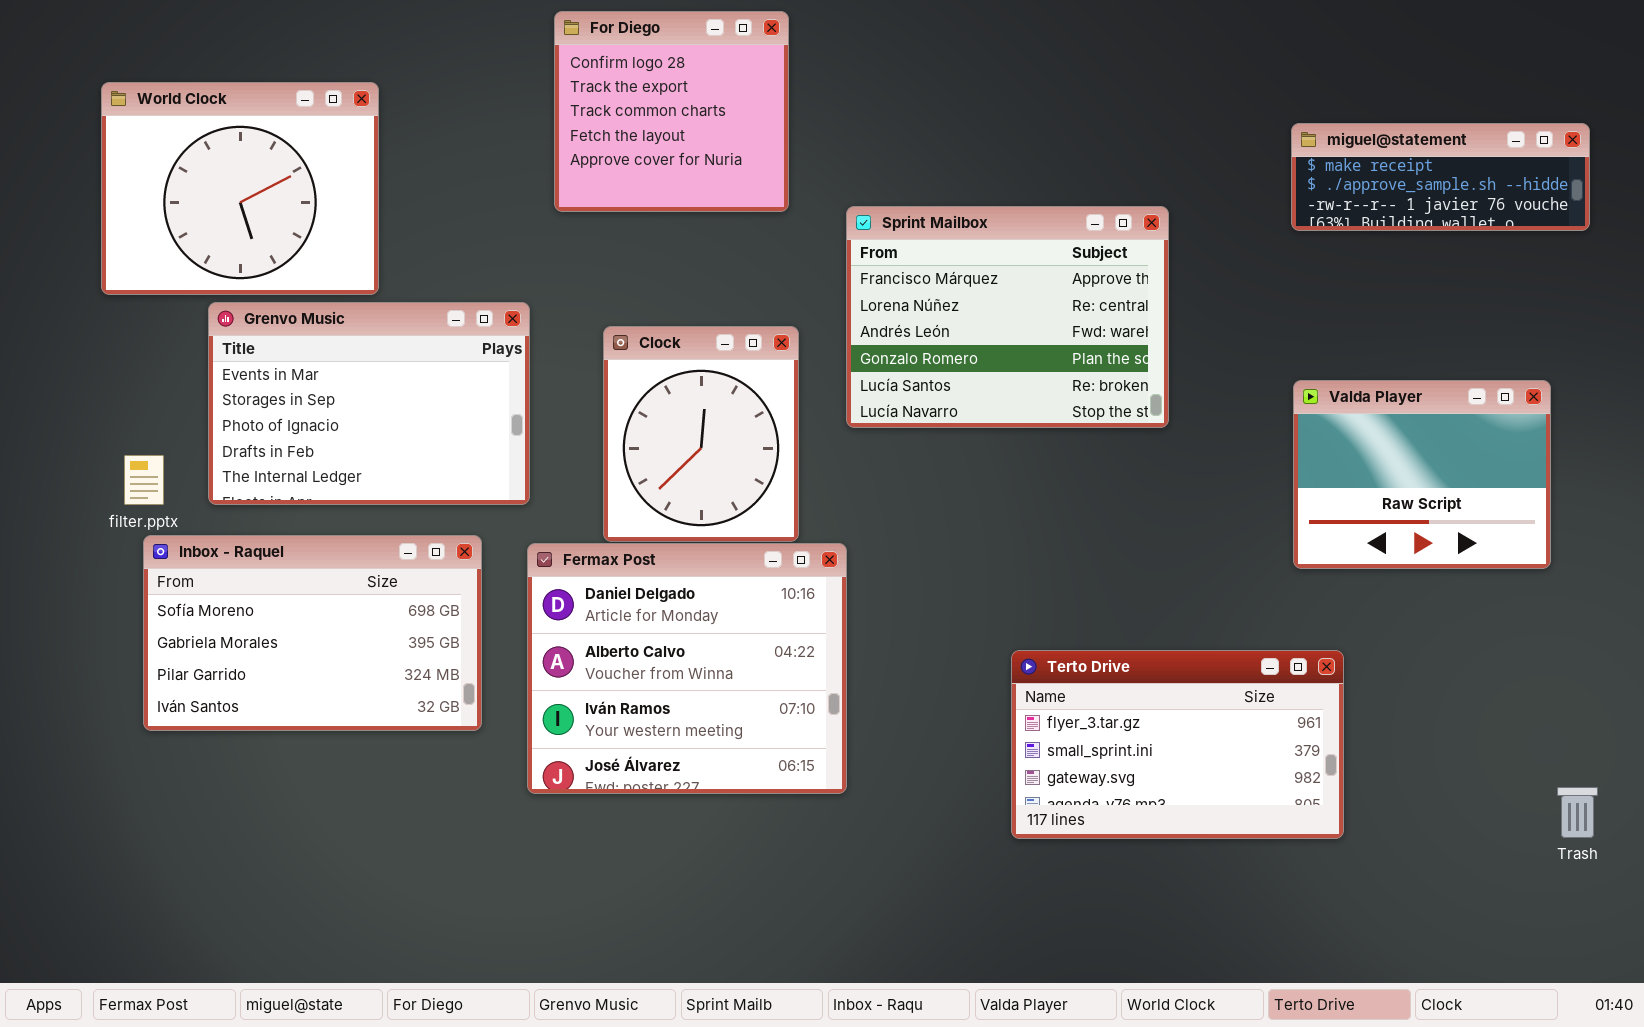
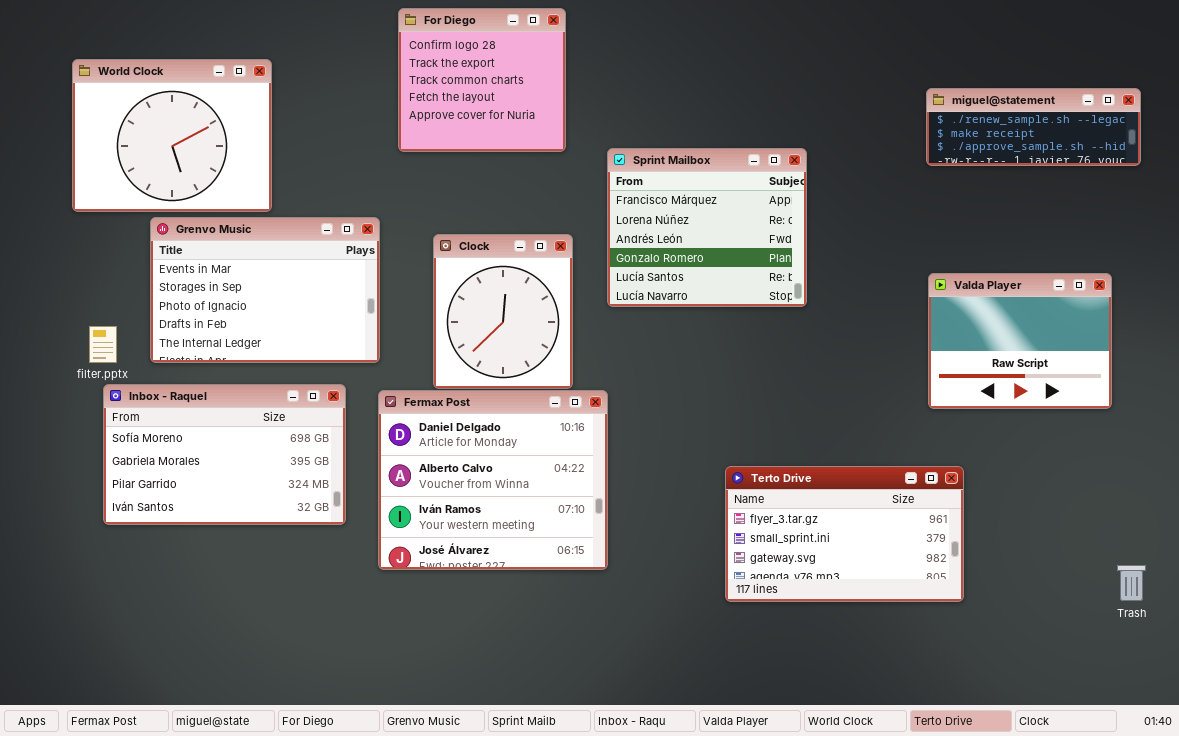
miguel@statement: [1291,123,1590,231] -> [926,88,1141,166], scrolled up 1 row
Sprint Mailbox: [846,206,1169,428] -> [607,148,807,307], resized

